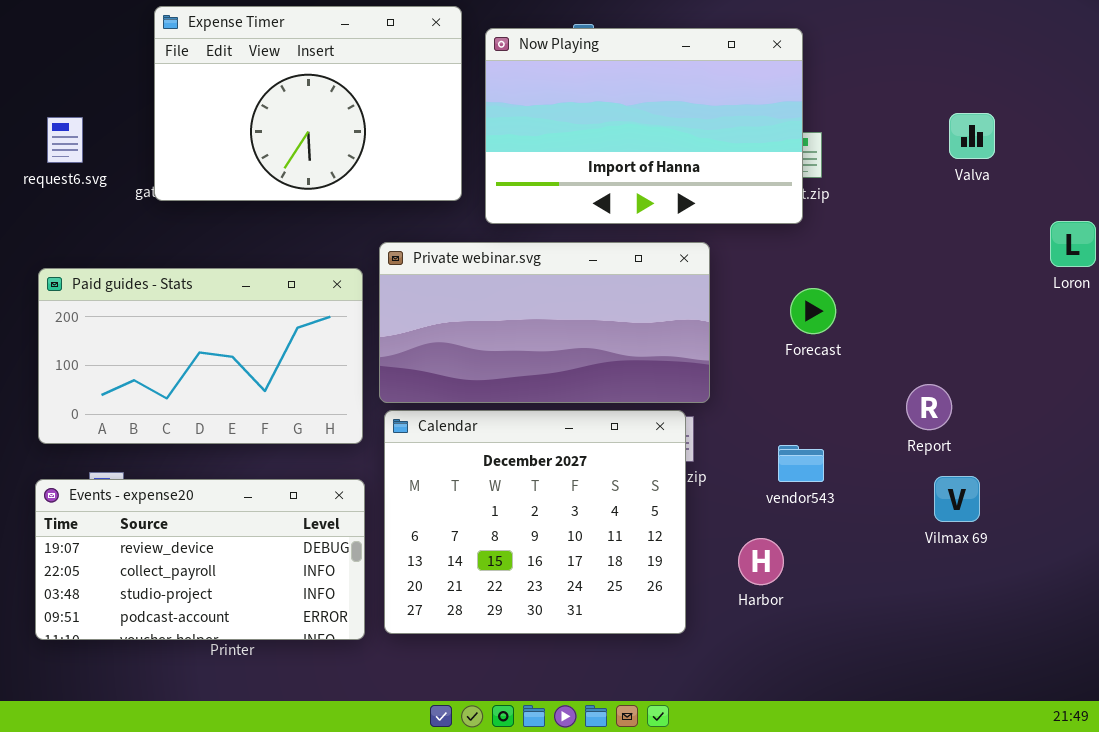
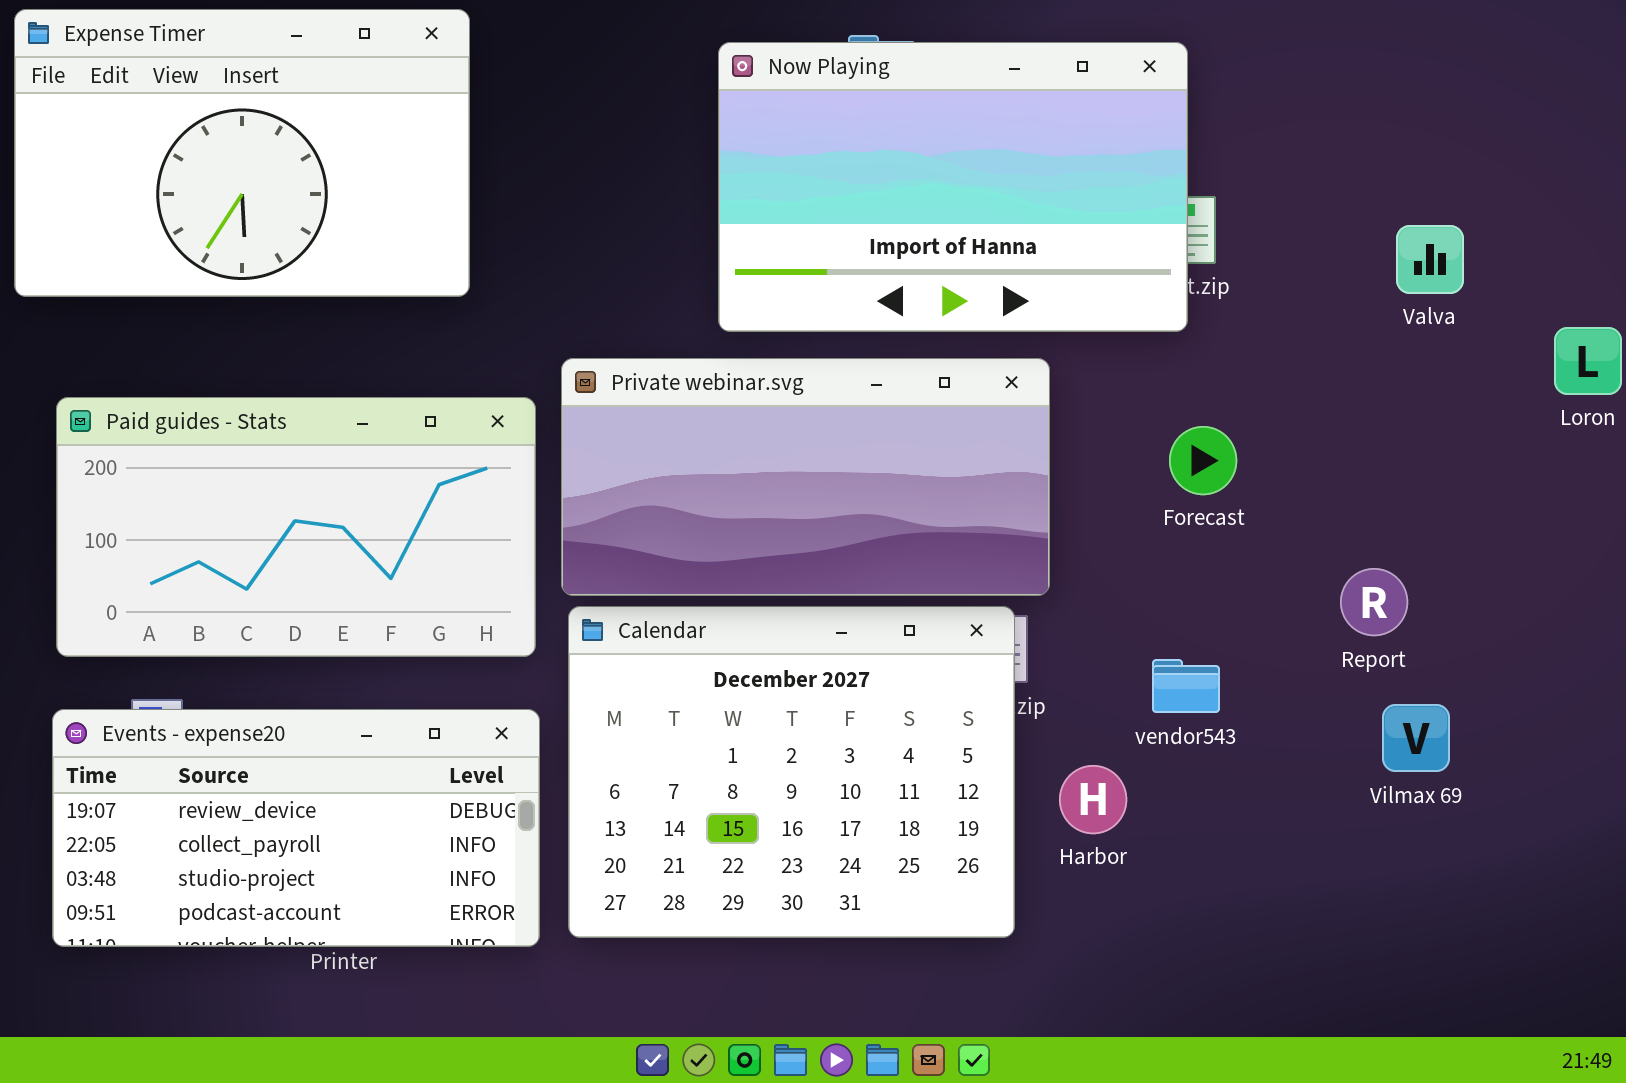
Expense Timer: [154,6,462,201] -> [14,9,470,297], moved
Valva: [949,113,995,159] -> [1396,225,1464,294], moved
Harbor: [738,538,784,585] -> [1059,765,1127,834], moved

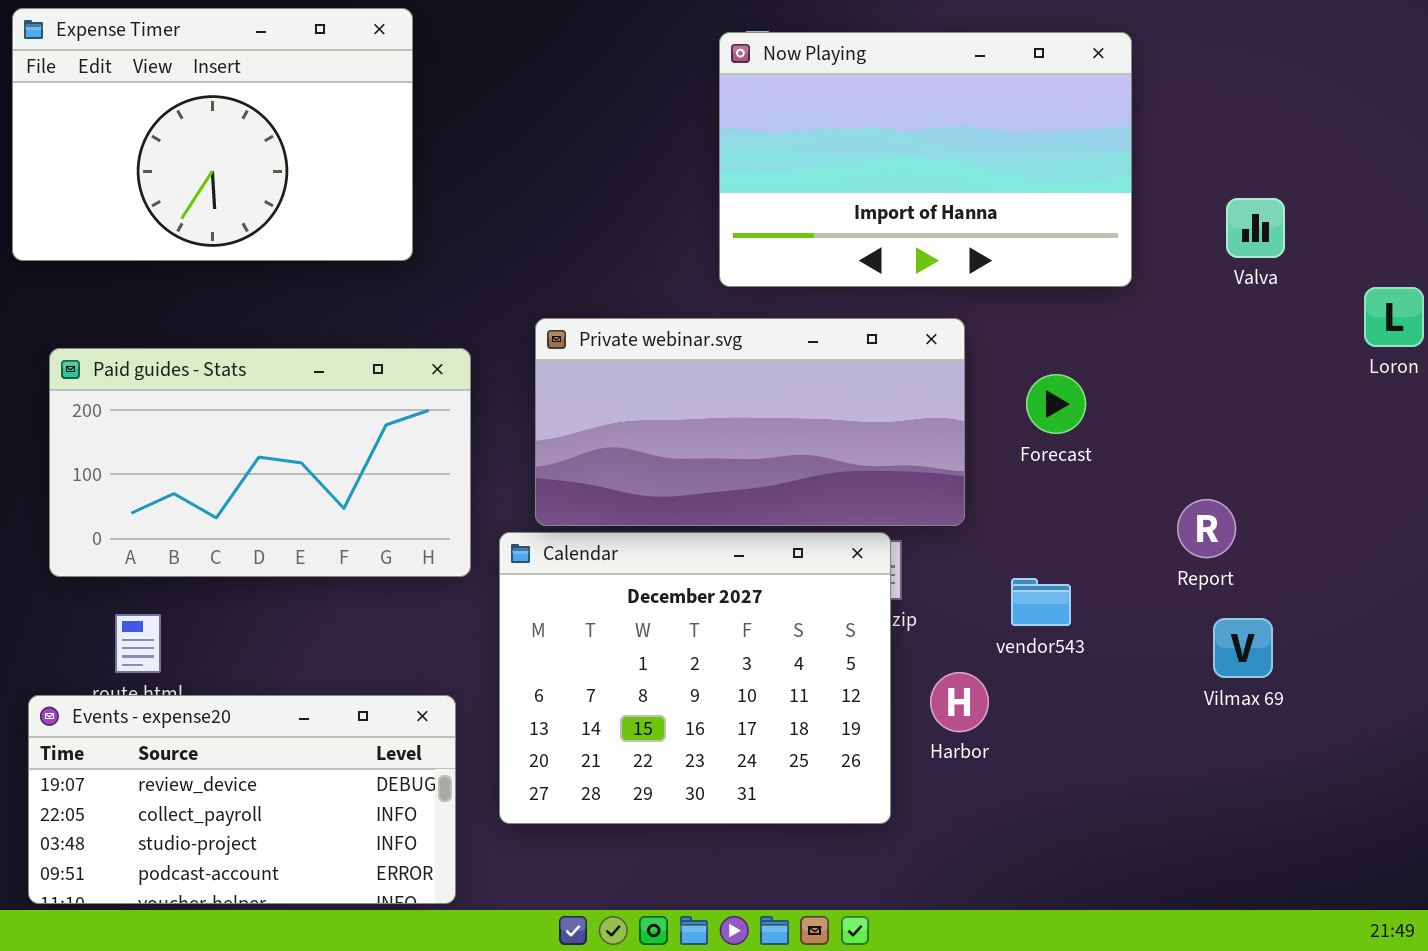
Now Playing: [718,42,1188,332] -> [719,32,1132,287], moved
Private webinar.svg: [561,358,1050,596] -> [535,318,965,526], moved
Events - expense20: [52,709,540,947] -> [28,695,456,904], moved

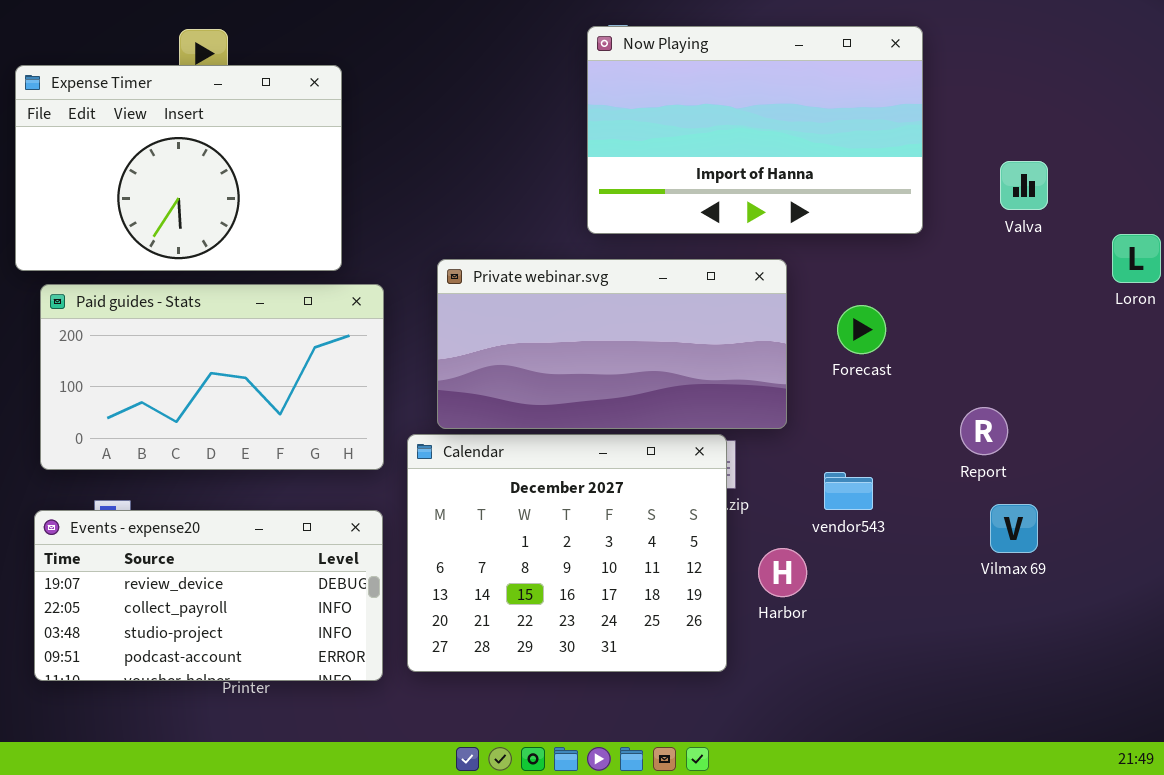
Expense Timer: [12,8,413,261] -> [15,65,342,271], moved
Events - expense20: [28,695,456,904] -> [34,510,383,681], moved

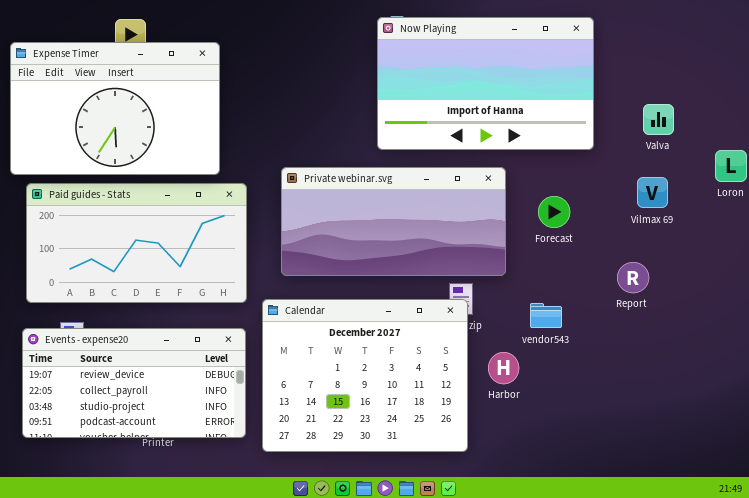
Calendar: [407,434,727,672] -> [262,299,468,452], moved
Vilmax 69: [990,504,1038,553] -> [637,177,668,208], moved

